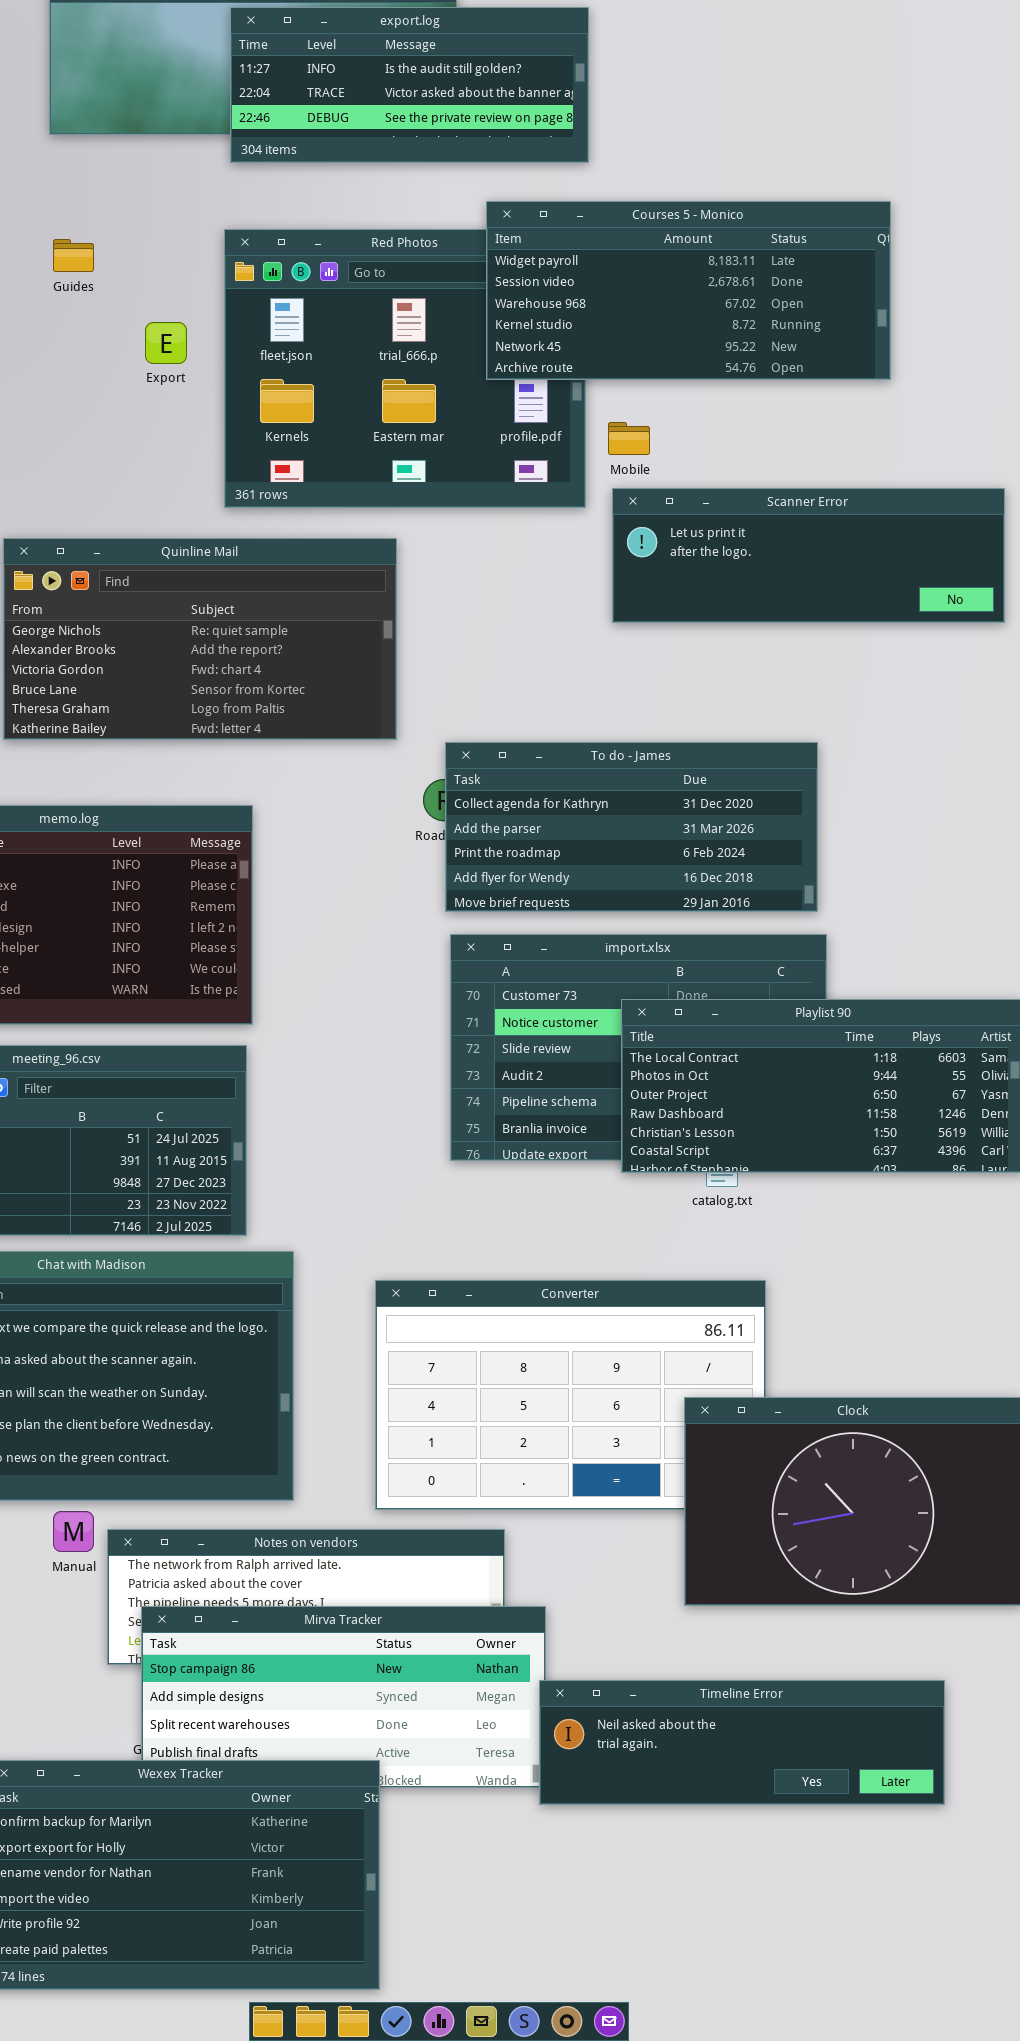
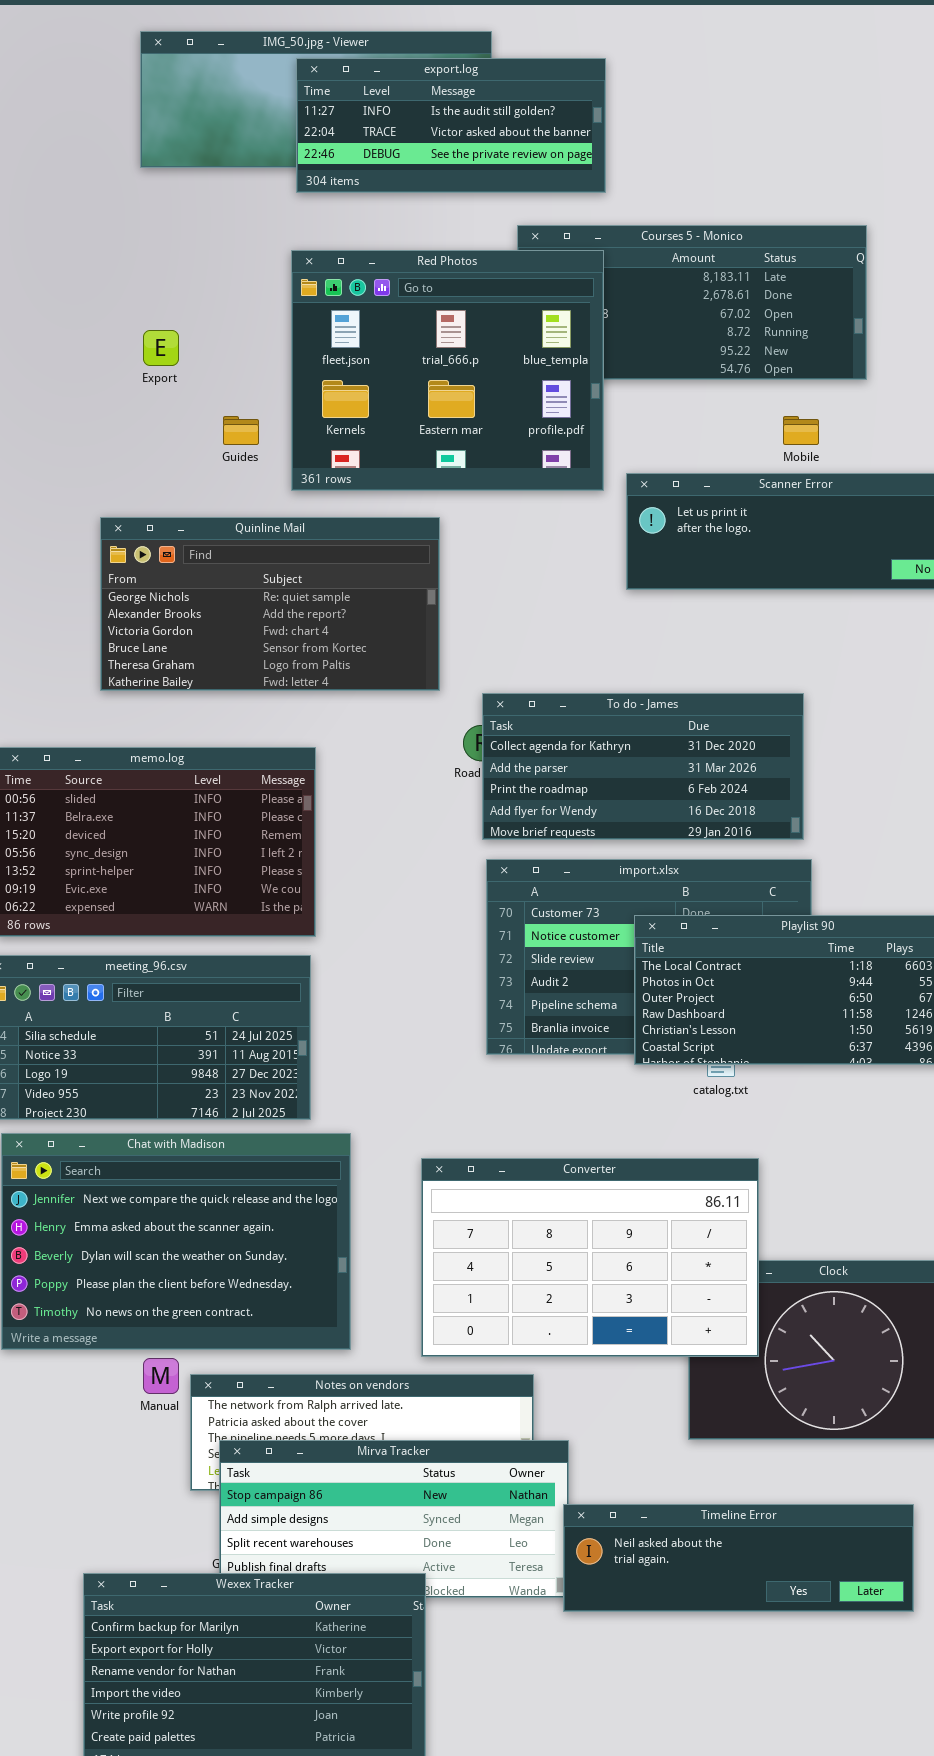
Red Photos: [224,229,586,508] -> [291,250,604,491], raised
Guides: [53,239,94,272] -> [223,416,259,445], moved
Export: [145,322,187,364] -> [143,330,179,366], moved
Mobile: [608,422,650,455] -> [783,416,819,445], moved
Converter: [375,1280,766,1510] -> [421,1158,759,1357], raised

